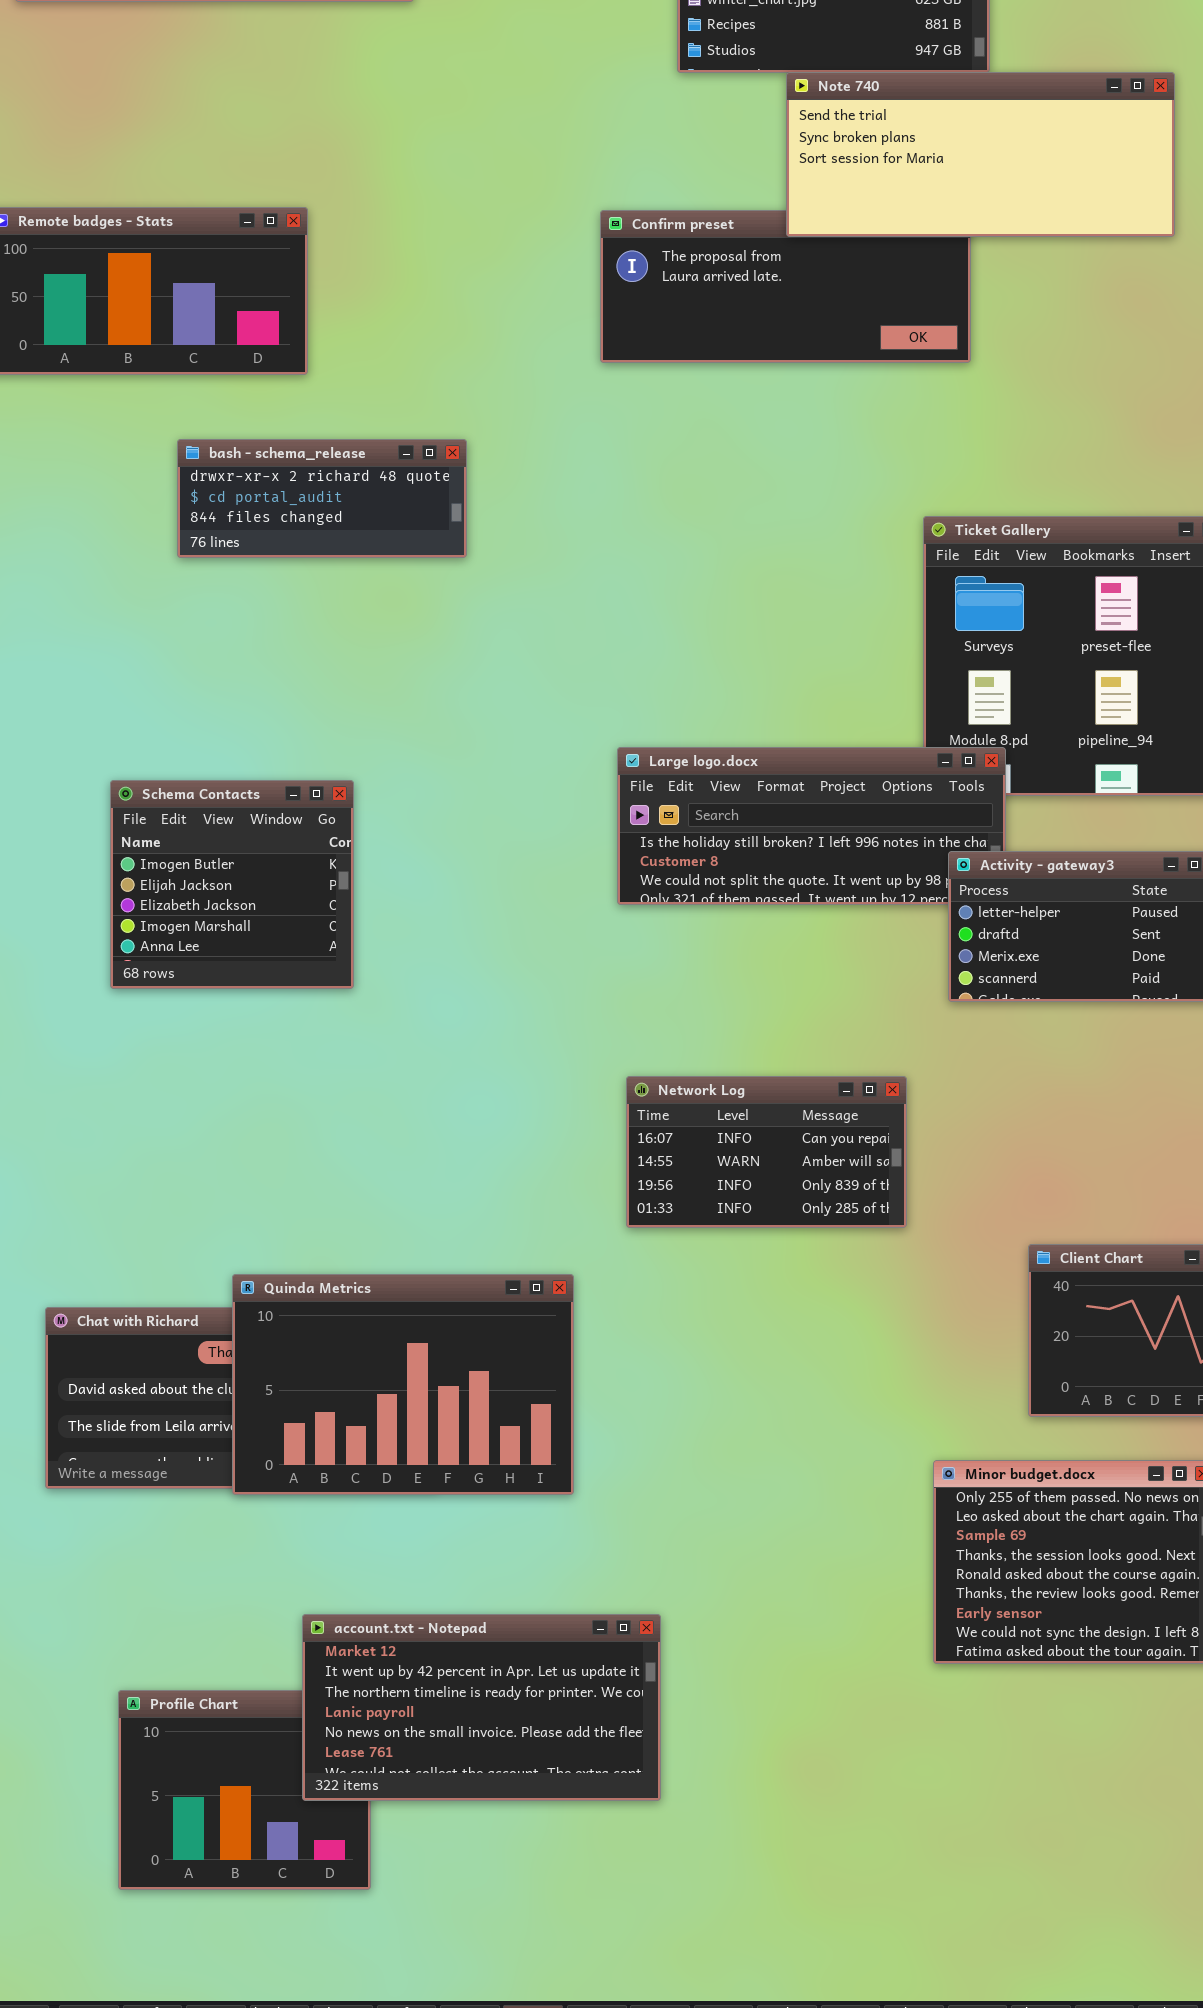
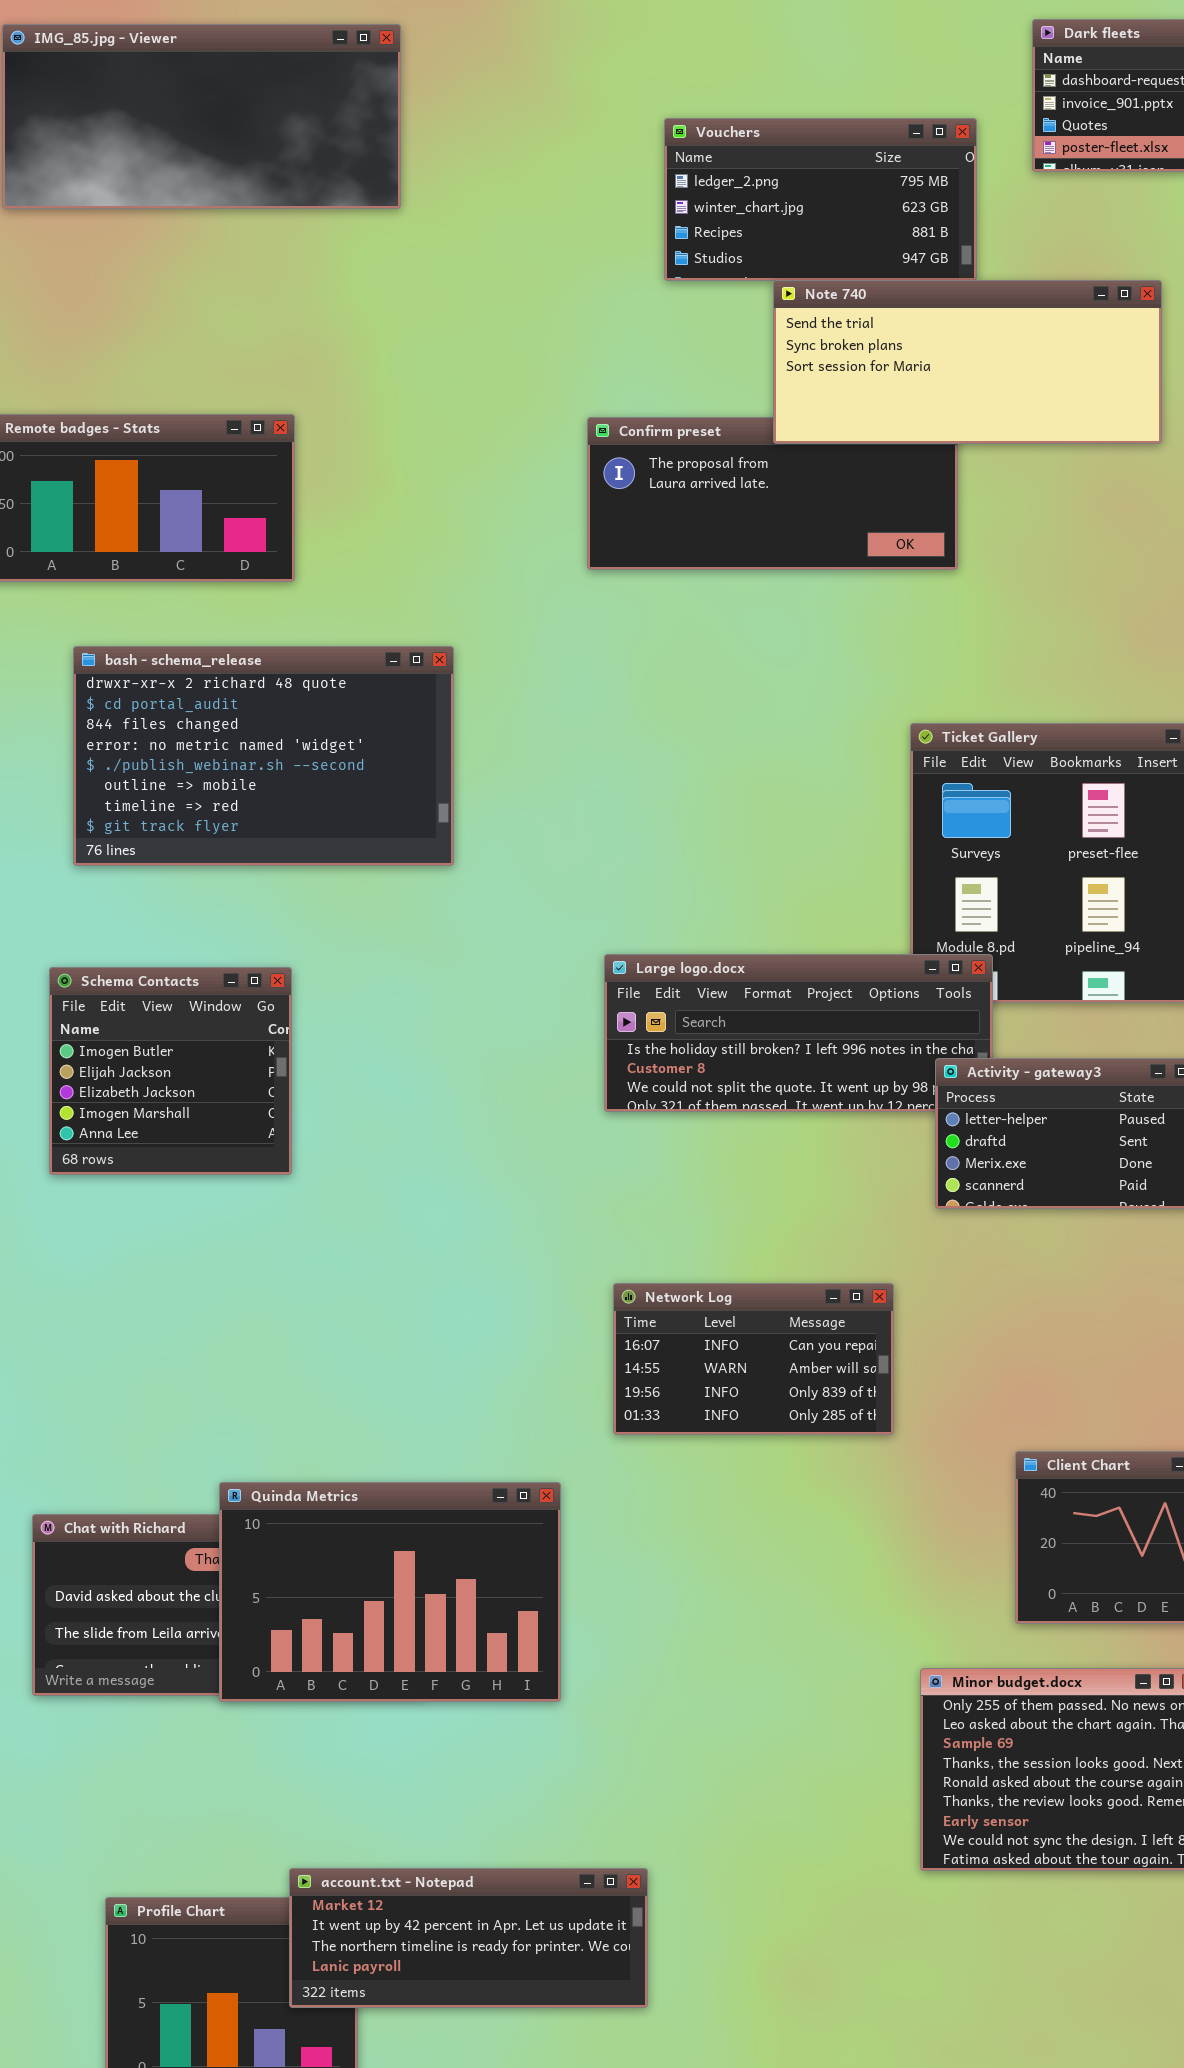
bash - schema_release: [177,439,467,558] -> [73,646,454,866], resized
Schema Contacts: [110,780,354,989] -> [49,967,292,1175], moved
account.txt - Notepad: [302,1614,661,1801] -> [289,1868,648,2008], resized

